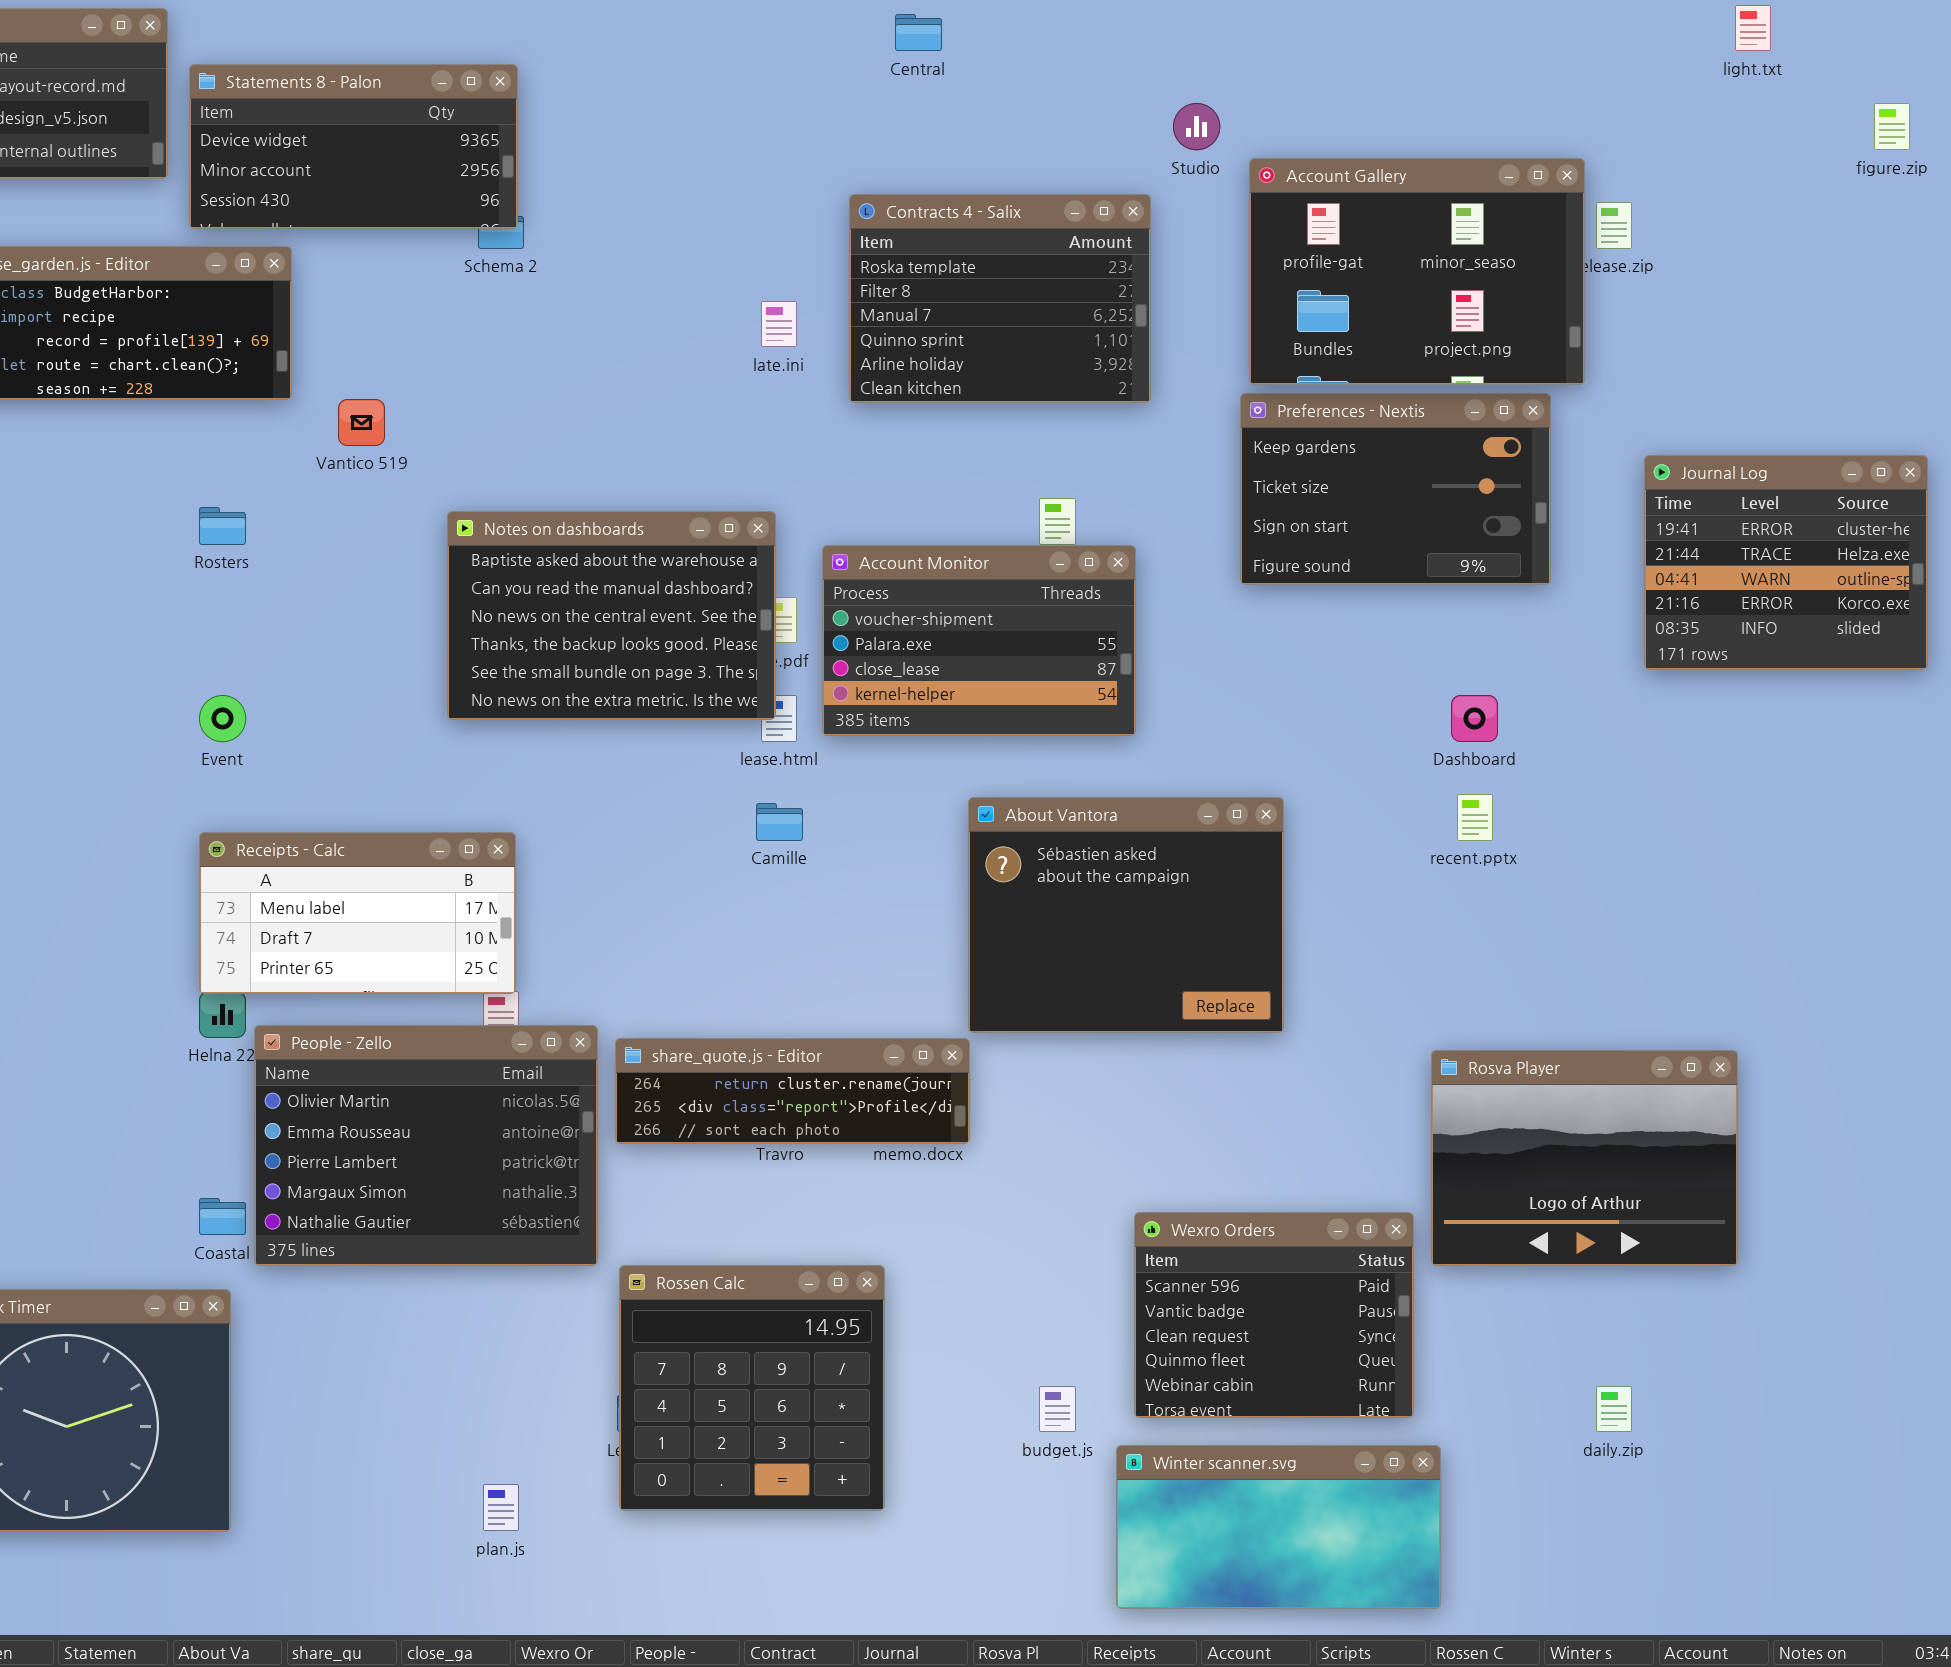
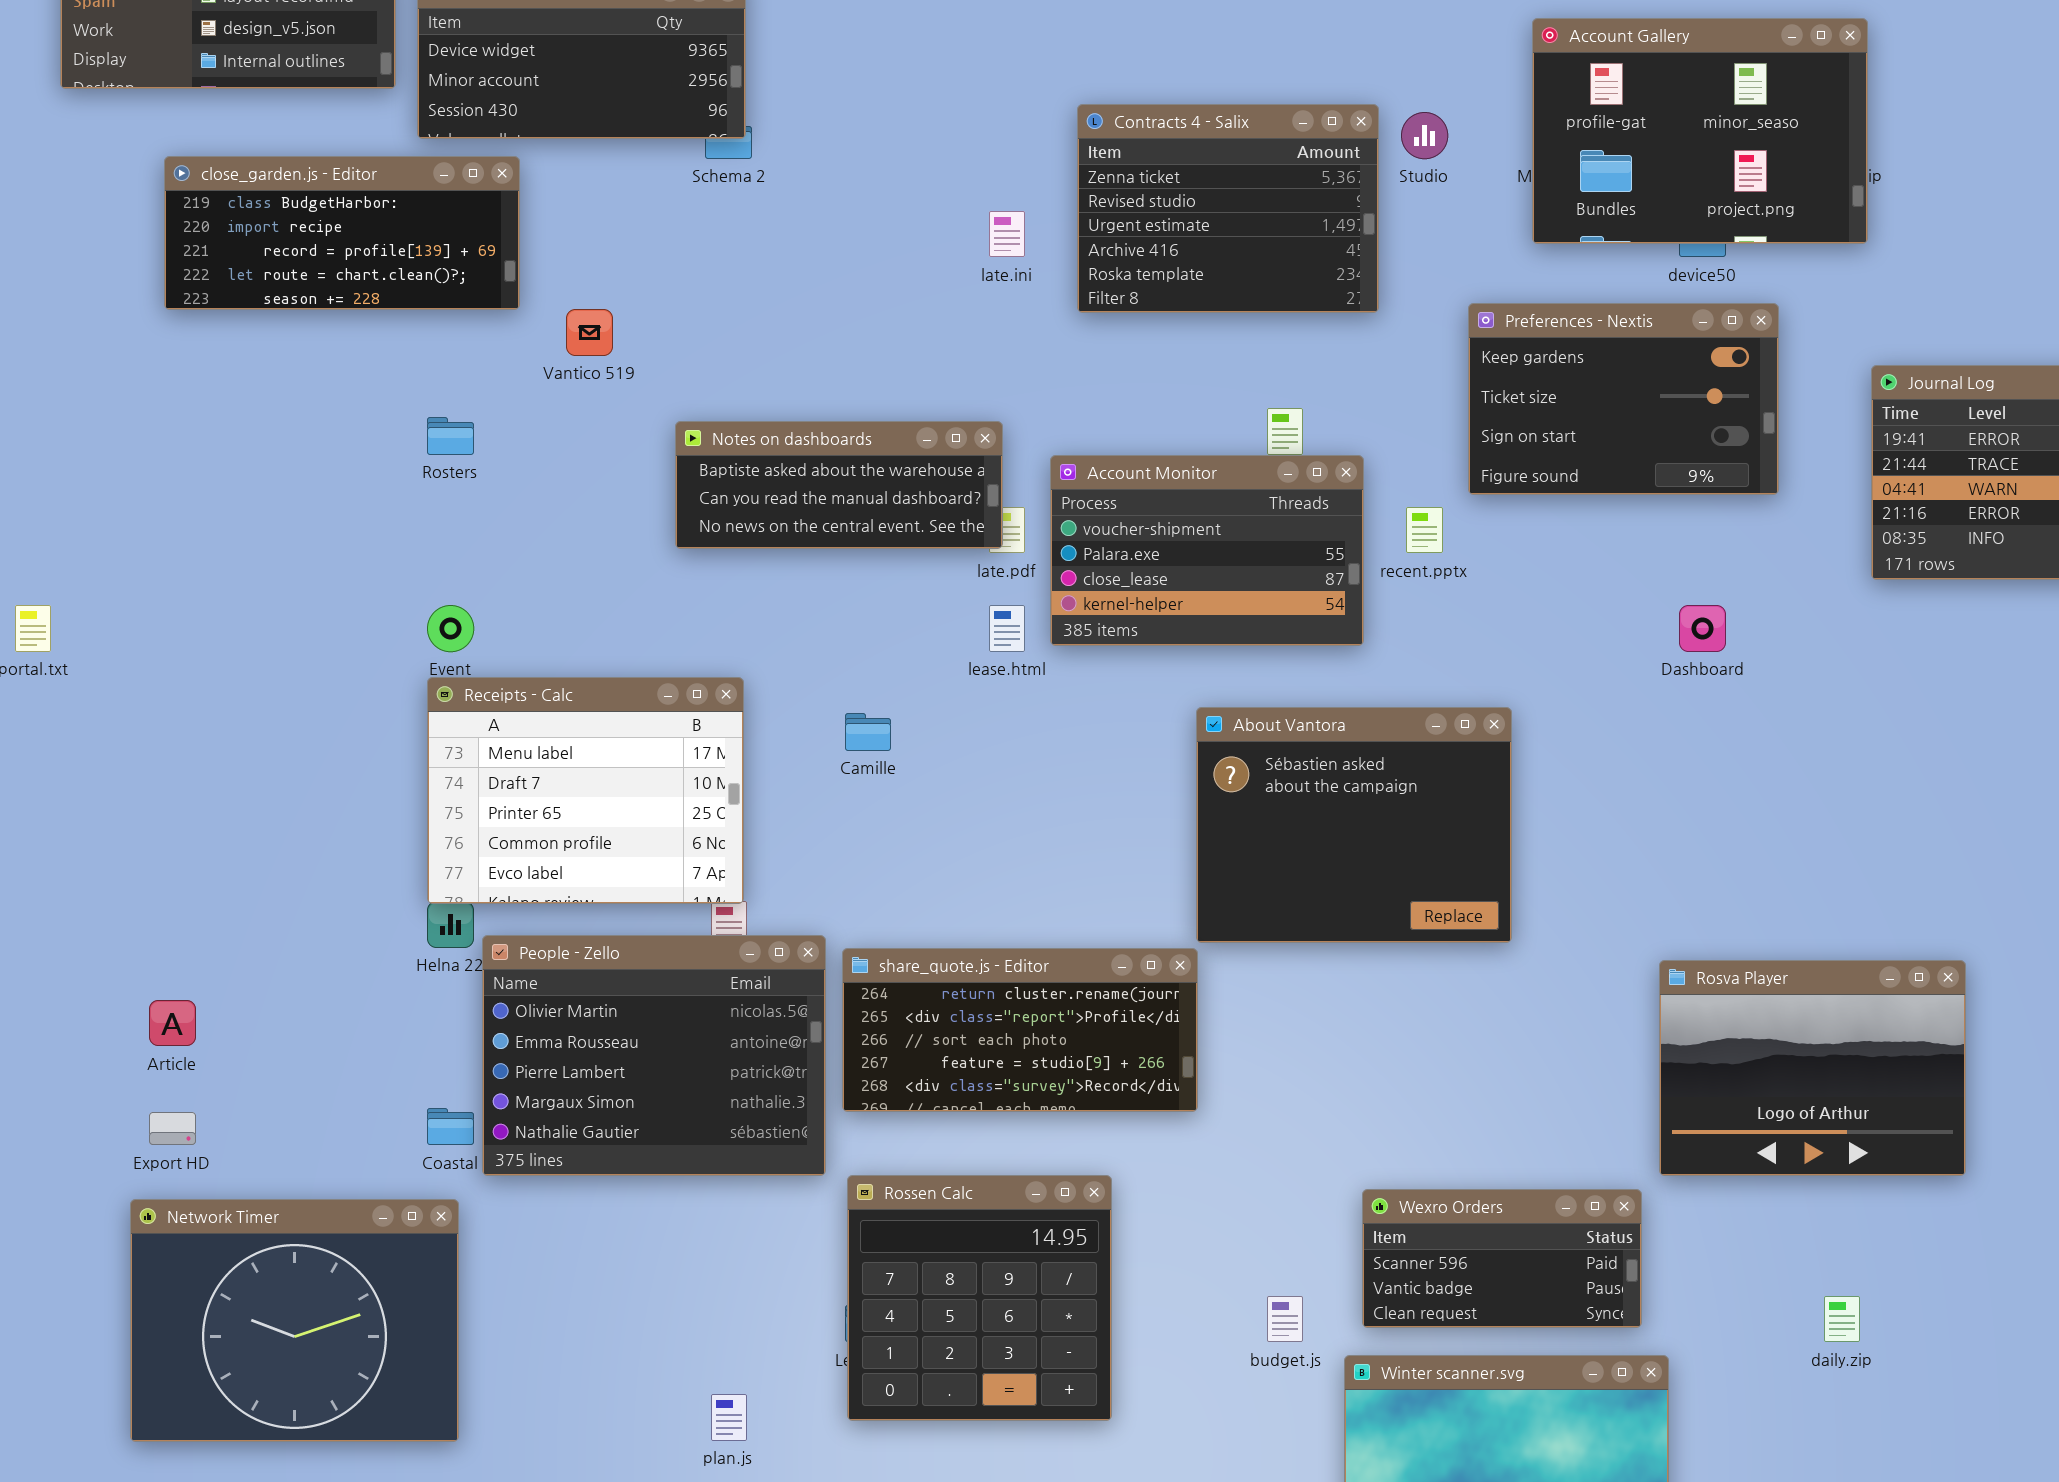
Studio: [1173,103,1220,150] -> [1401,112,1448,159], moved
Account Gallery: [1249,158,1585,385] -> [1532,18,1868,244], moved
Contracts 4 - Salix: [849,194,1151,403] -> [1077,104,1379,313], scrolled up 4 rows
Notes on dashboards: [447,511,776,720] -> [675,421,1003,549], resized
recent.pptx: [1457,794,1493,841] -> [1406,507,1443,553], moved
Camille: [756,803,803,841] -> [845,713,891,751], moved
Receipts - Calc: [199,832,516,994] -> [427,677,744,904], resized
share_quote.js - Editor: [615,1038,970,1144] -> [842,948,1198,1112], resized
Wexro Orders: [1134,1212,1414,1418] -> [1362,1189,1642,1328], resized

